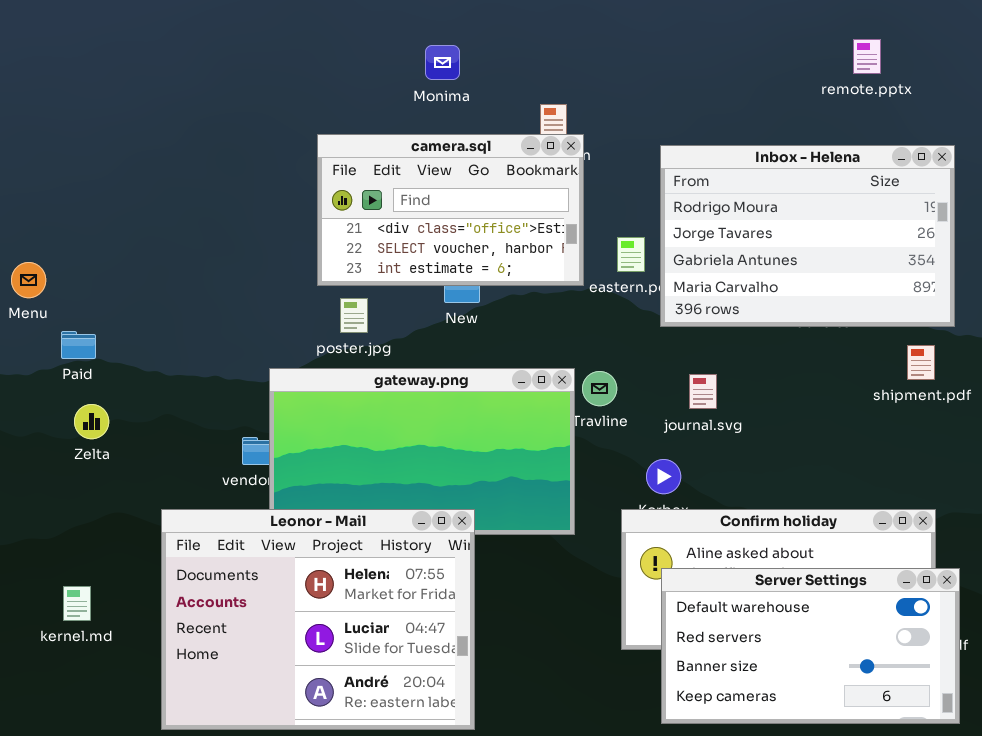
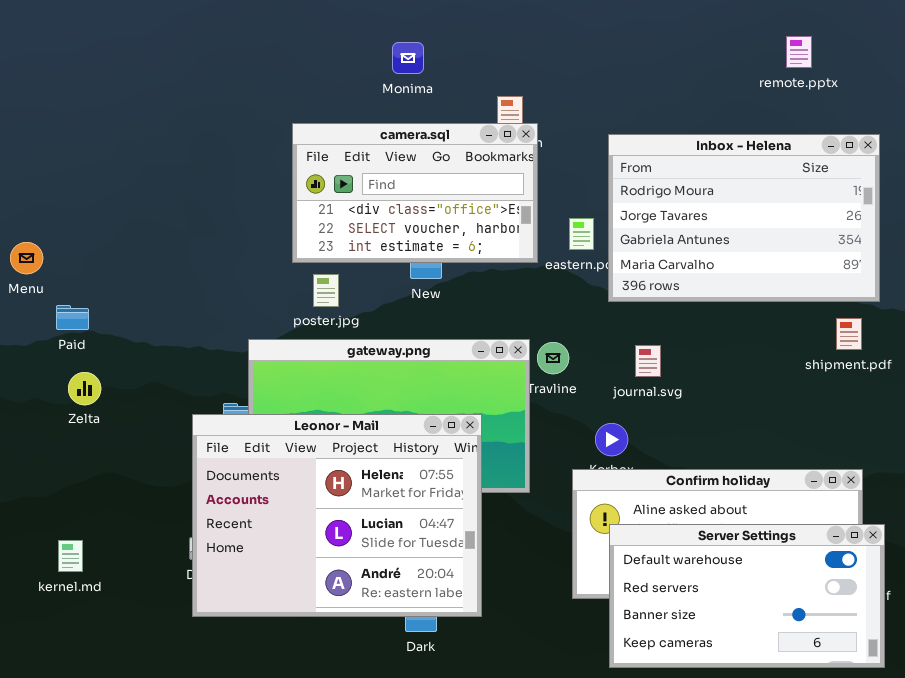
Leonor - Mail: [161,509,475,730] -> [192,414,482,617], moved

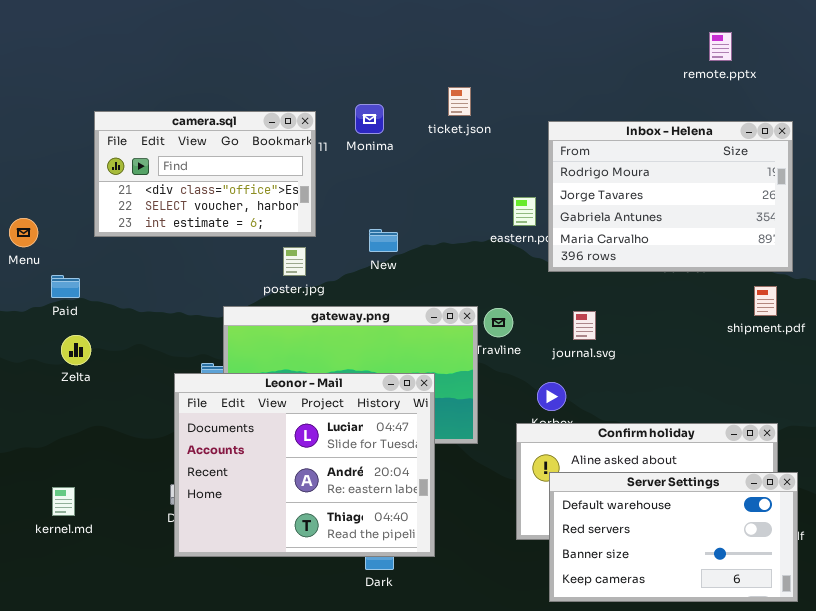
Monima: [392,42,424,74] -> [355,104,384,134], moved
camera.sql: [292,123,538,263] -> [94,111,316,237], moved
Leonor - Mail: [192,414,482,617] -> [174,373,435,557], scrolled down 1 row

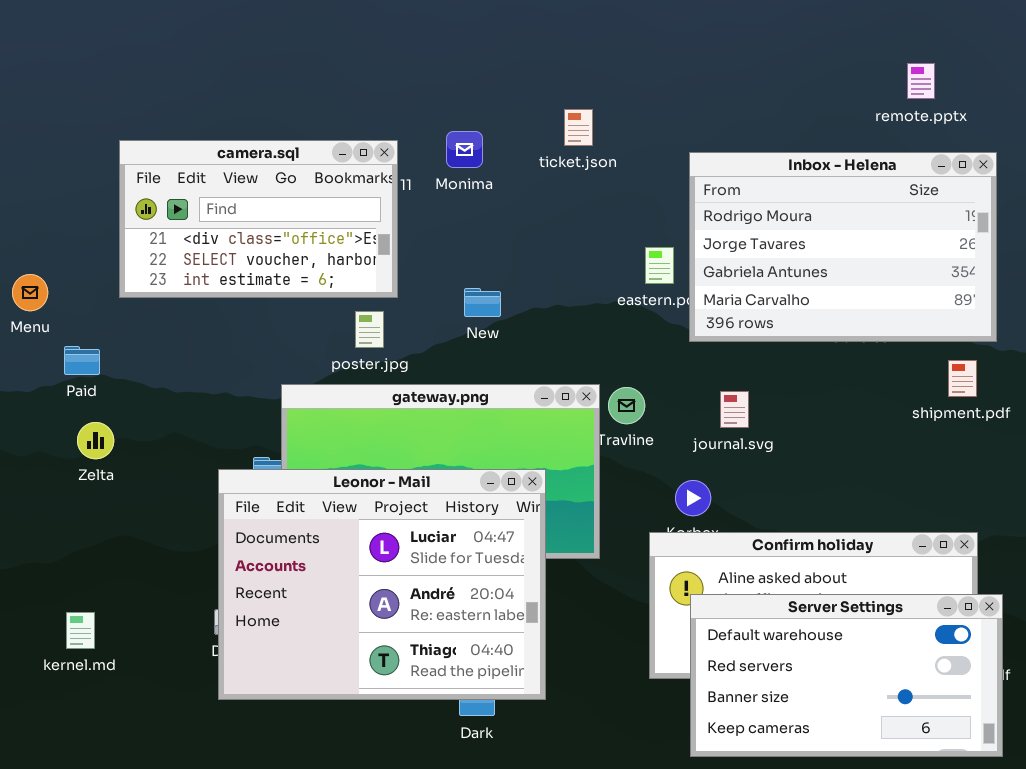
remote.pptx: [709,32,732,61] -> [907,63,935,99], moved

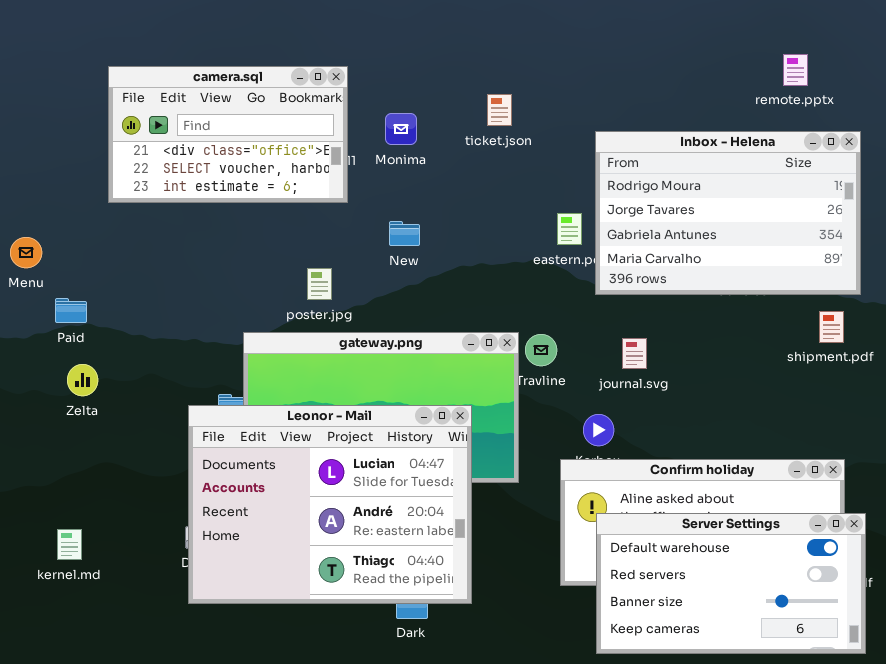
camera.sql: [119,140,398,298] -> [108,66,348,203], moved
New: [464,288,501,317] -> [389,221,420,246], moved

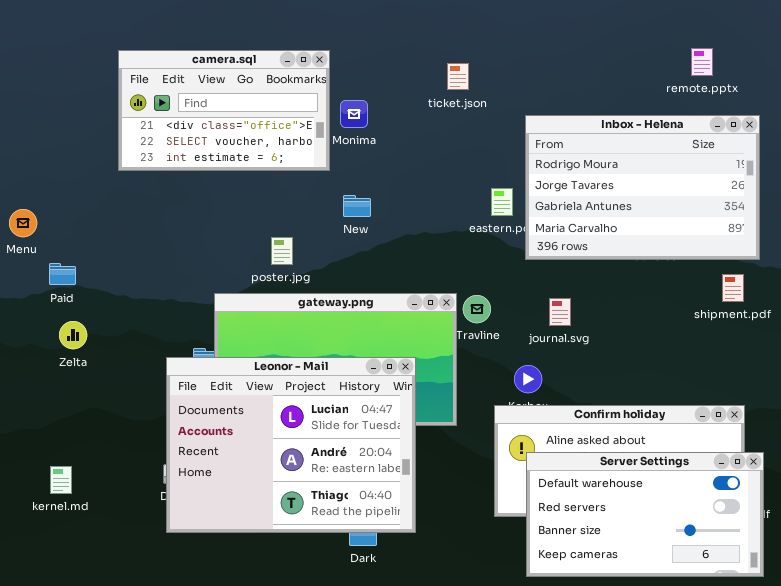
camera.sql: [108,66,348,203] -> [118,50,330,171], moved
ticket.json: [487,94,512,126] -> [447,63,469,90], moved

